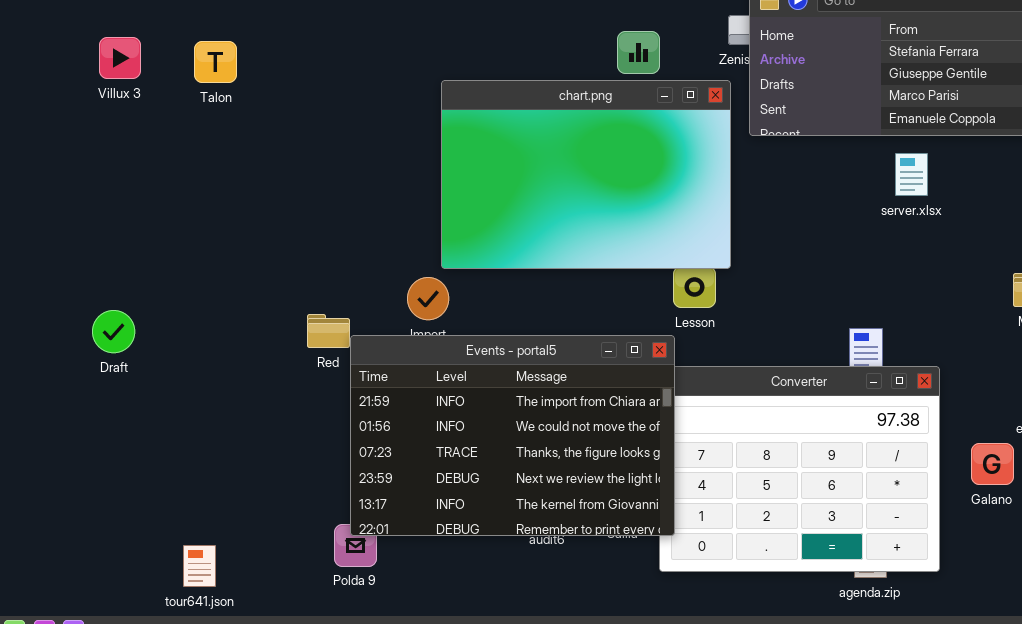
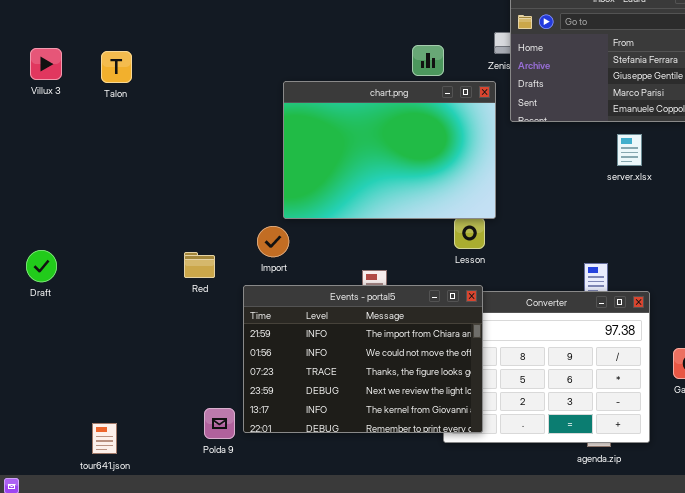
Events - portal5: [350,335,675,536] -> [243,285,483,433], moved

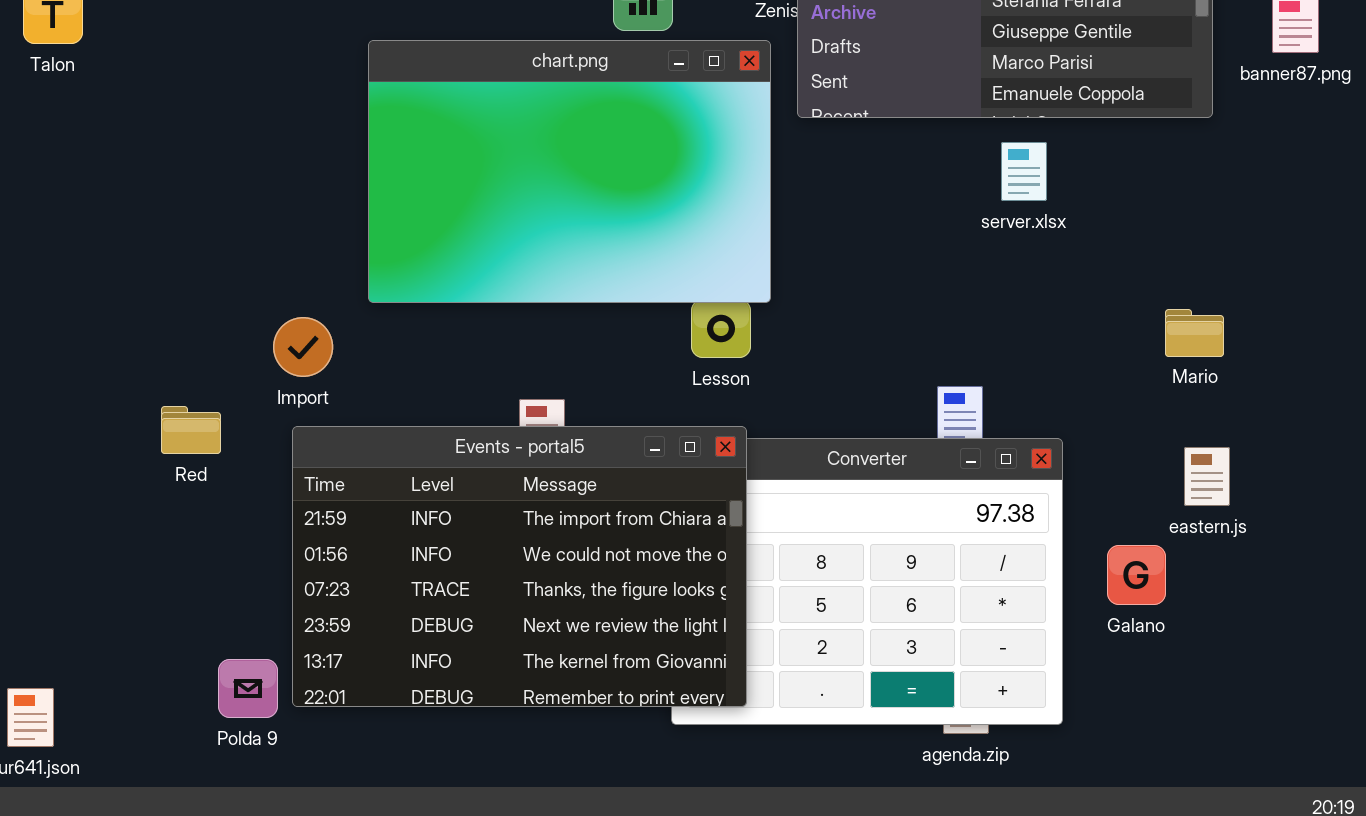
Import: [257,226,289,257] -> [273,317,333,377], moved
Red: [184,252,215,278] -> [161,406,221,454], moved

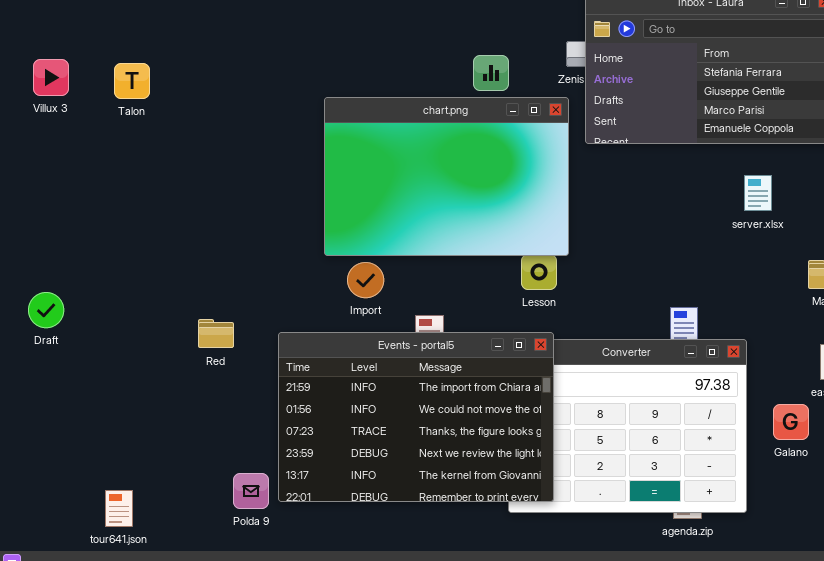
server.xlsx: [1001,142,1047,201] -> [744,175,772,211], moved
Import: [273,317,333,377] -> [347,262,384,298], moved

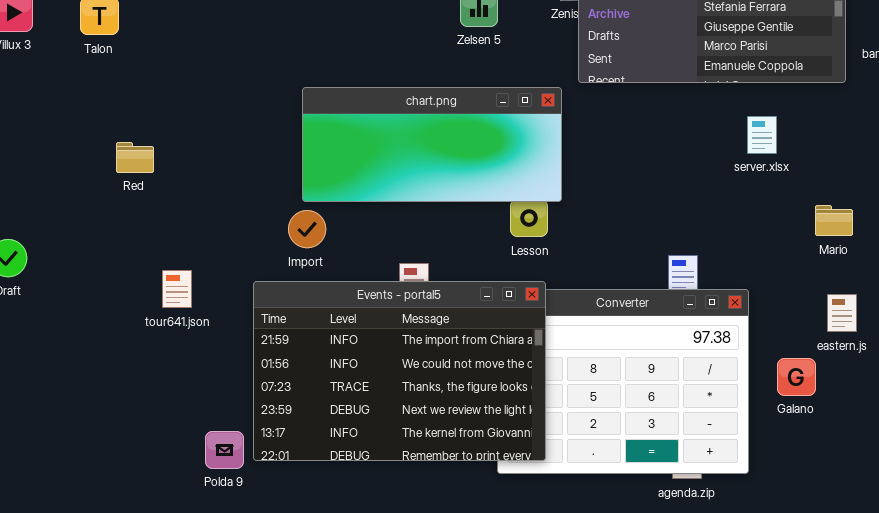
chart.png: [324,97,569,256] -> [302,87,562,202], resized
Import: [347,262,384,298] -> [288,210,326,248], moved
Red: [198,319,234,348] -> [116,142,154,173], moved
tour641.json: [105,490,133,527] -> [162,270,192,308], moved

